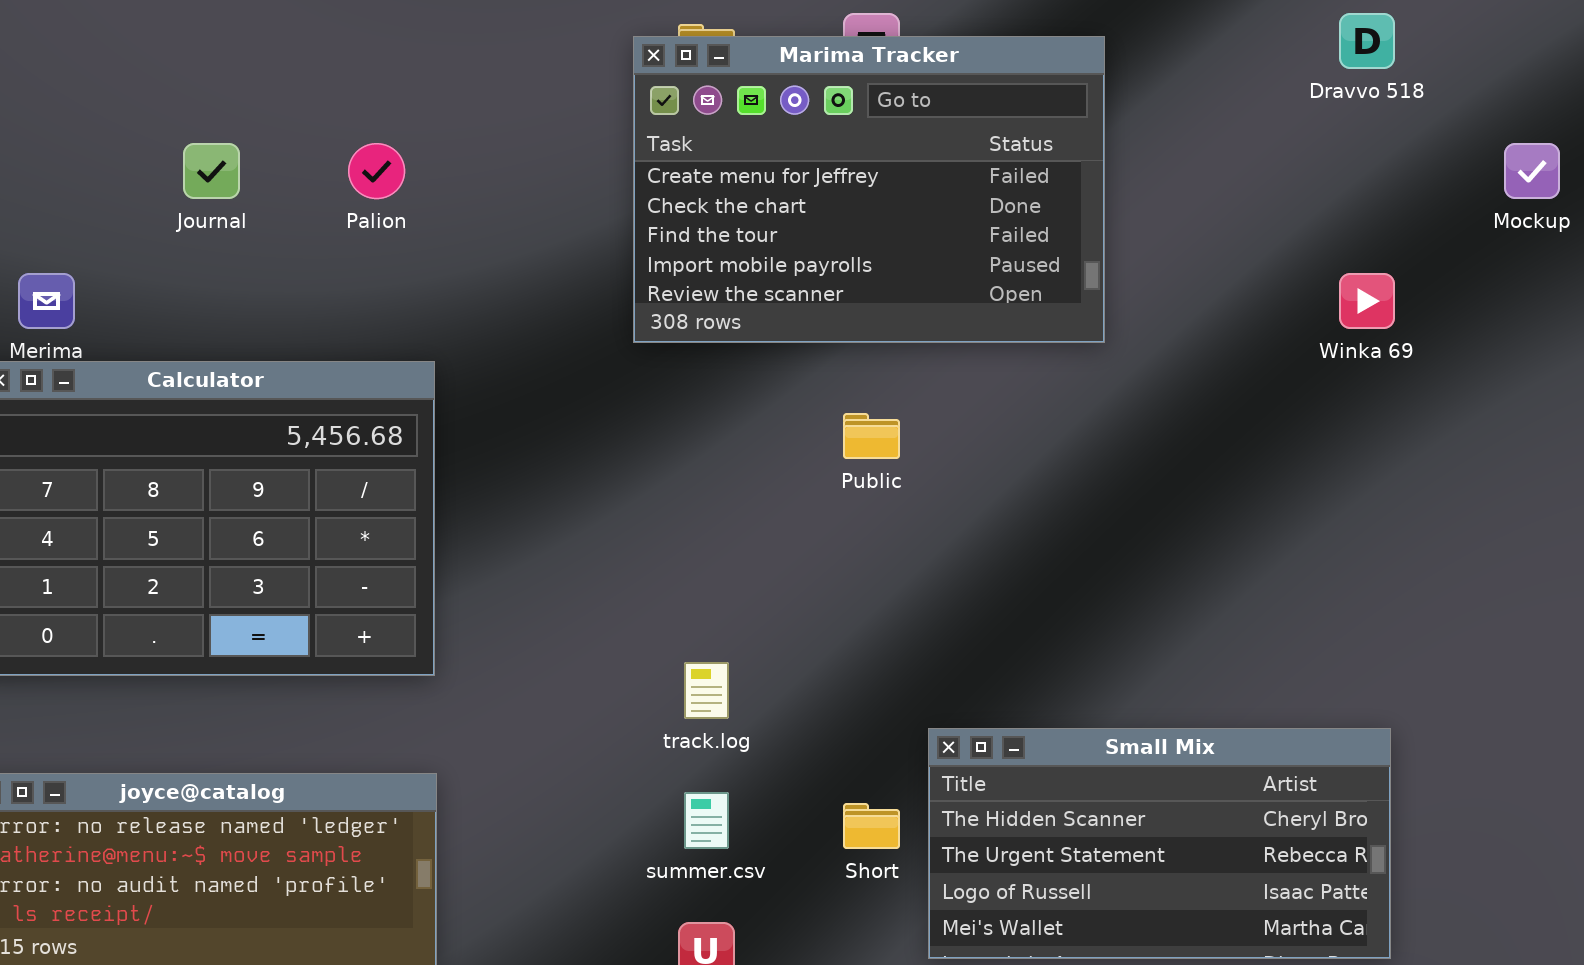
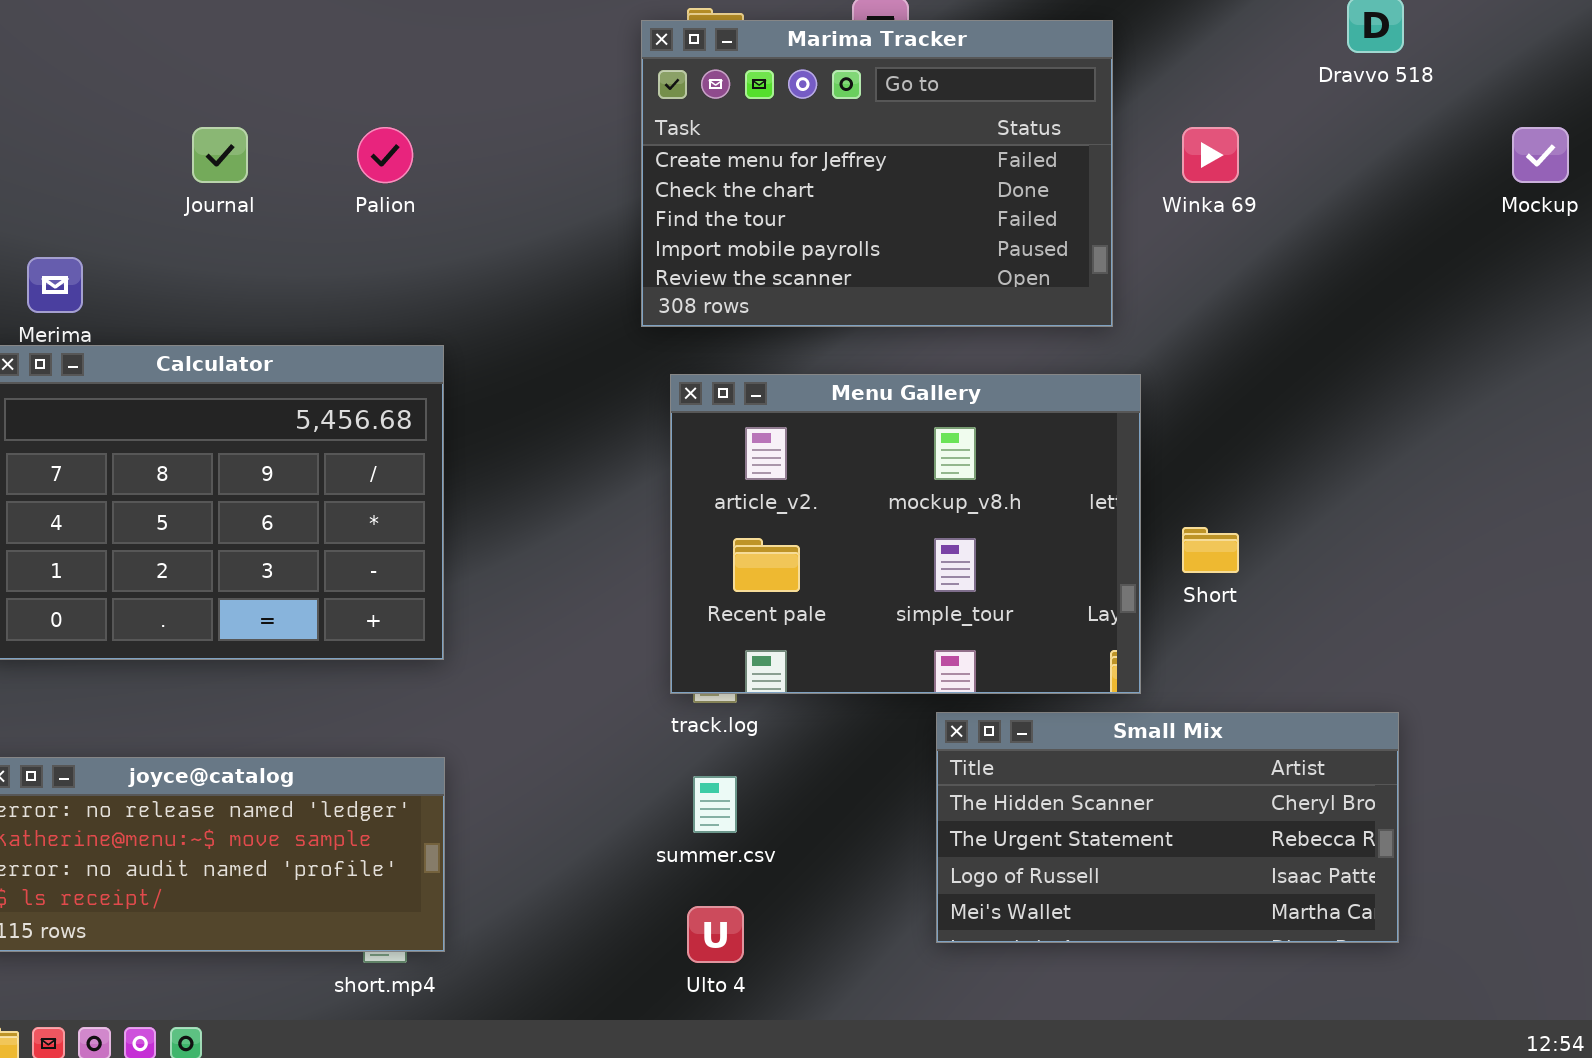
Winka 69: [1339,273,1395,329] -> [1182,127,1239,183], moved
Menu Gallery: none -> [670,374,1141,694], opened
Short: [843,803,900,849] -> [1182,527,1239,573], moved

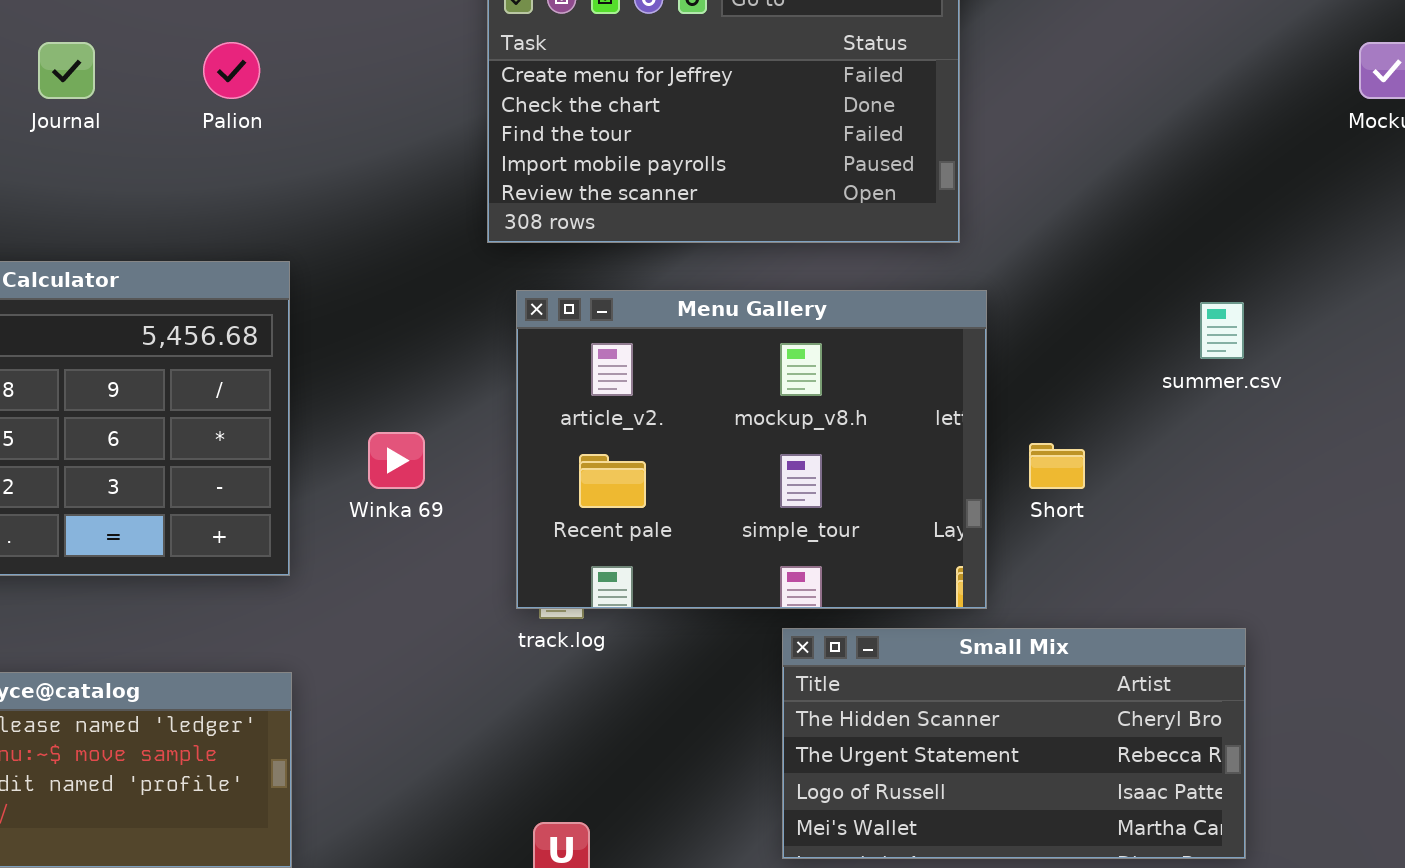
Winka 69: [1182,127,1239,183] -> [368,432,425,489], moved
summer.csv: [693,776,737,833] -> [1200,302,1244,359], moved

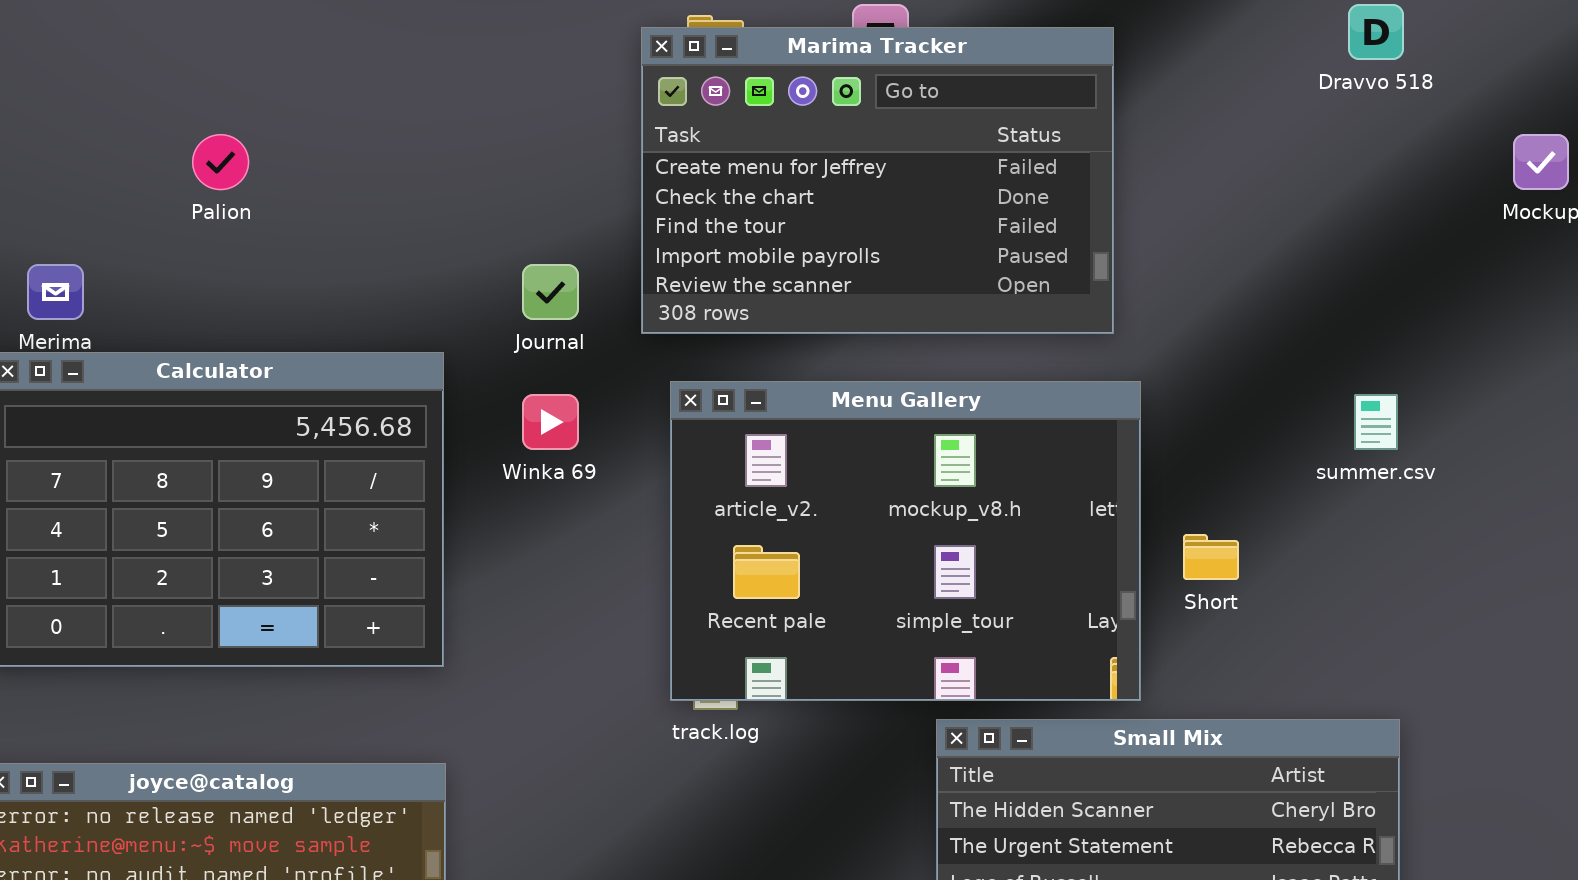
Journal: [38,42,95,99] -> [522,264,579,320], moved
Palion: [203,42,260,99] -> [192,134,249,190], moved
Winka 69: [368,432,425,489] -> [522,394,579,450], moved

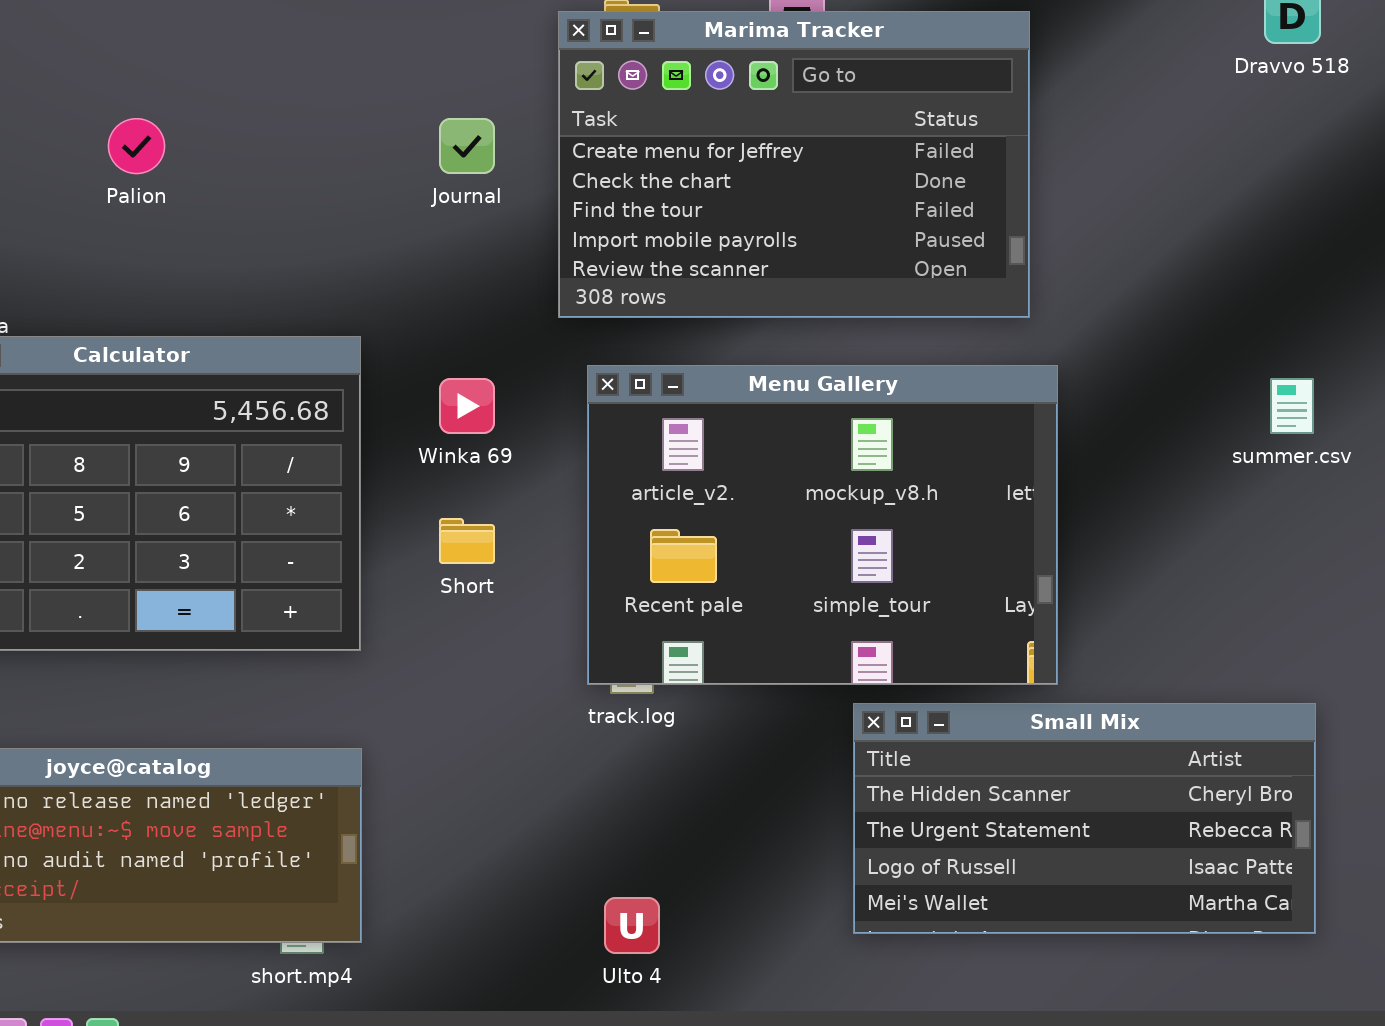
Journal: [522,264,579,320] -> [439,118,495,174], moved
Short: [1183,534,1239,580] -> [439,518,495,564], moved

